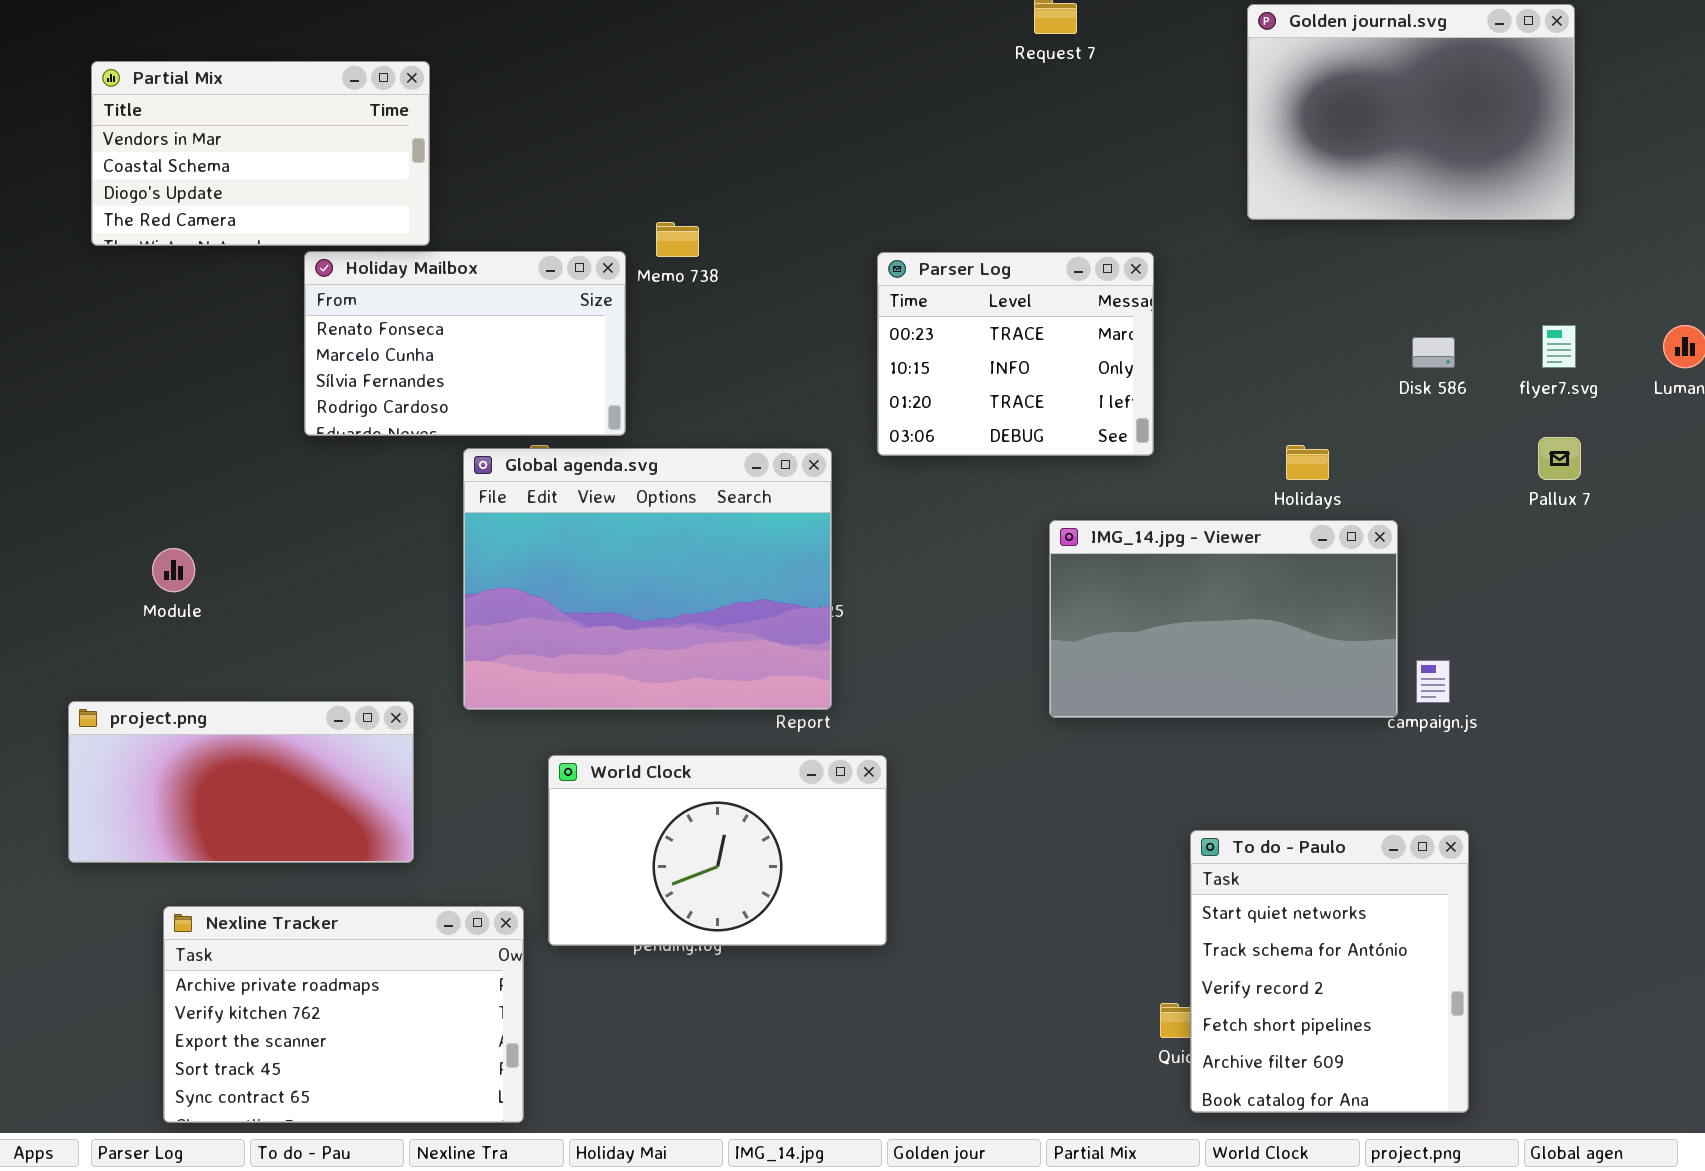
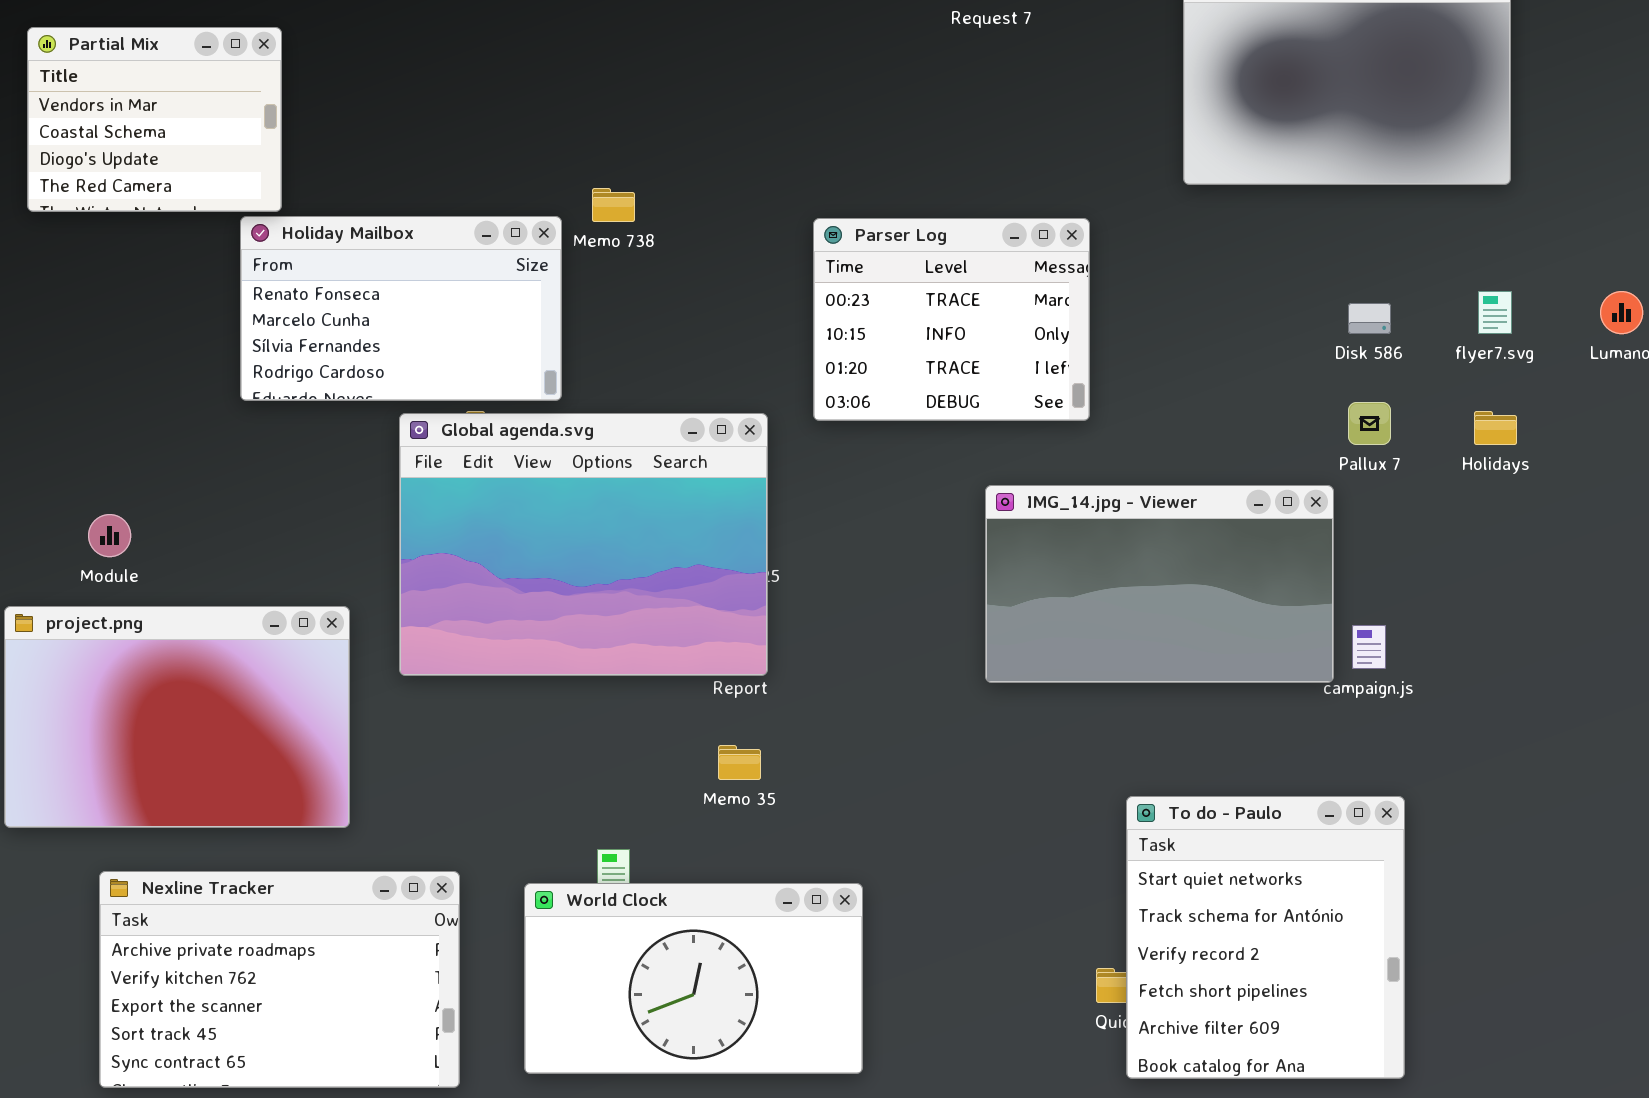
Partial Mix: [91,61,430,246] -> [27,27,282,212], resized
Pallux 7: [1538,437,1581,480] -> [1348,402,1391,445], moved
Holidays: [1286,445,1329,480] -> [1474,411,1517,445], moved
project.png: [68,701,414,863] -> [4,606,350,828], resized
World Clock: [548,755,887,946] -> [524,883,863,1074], moved

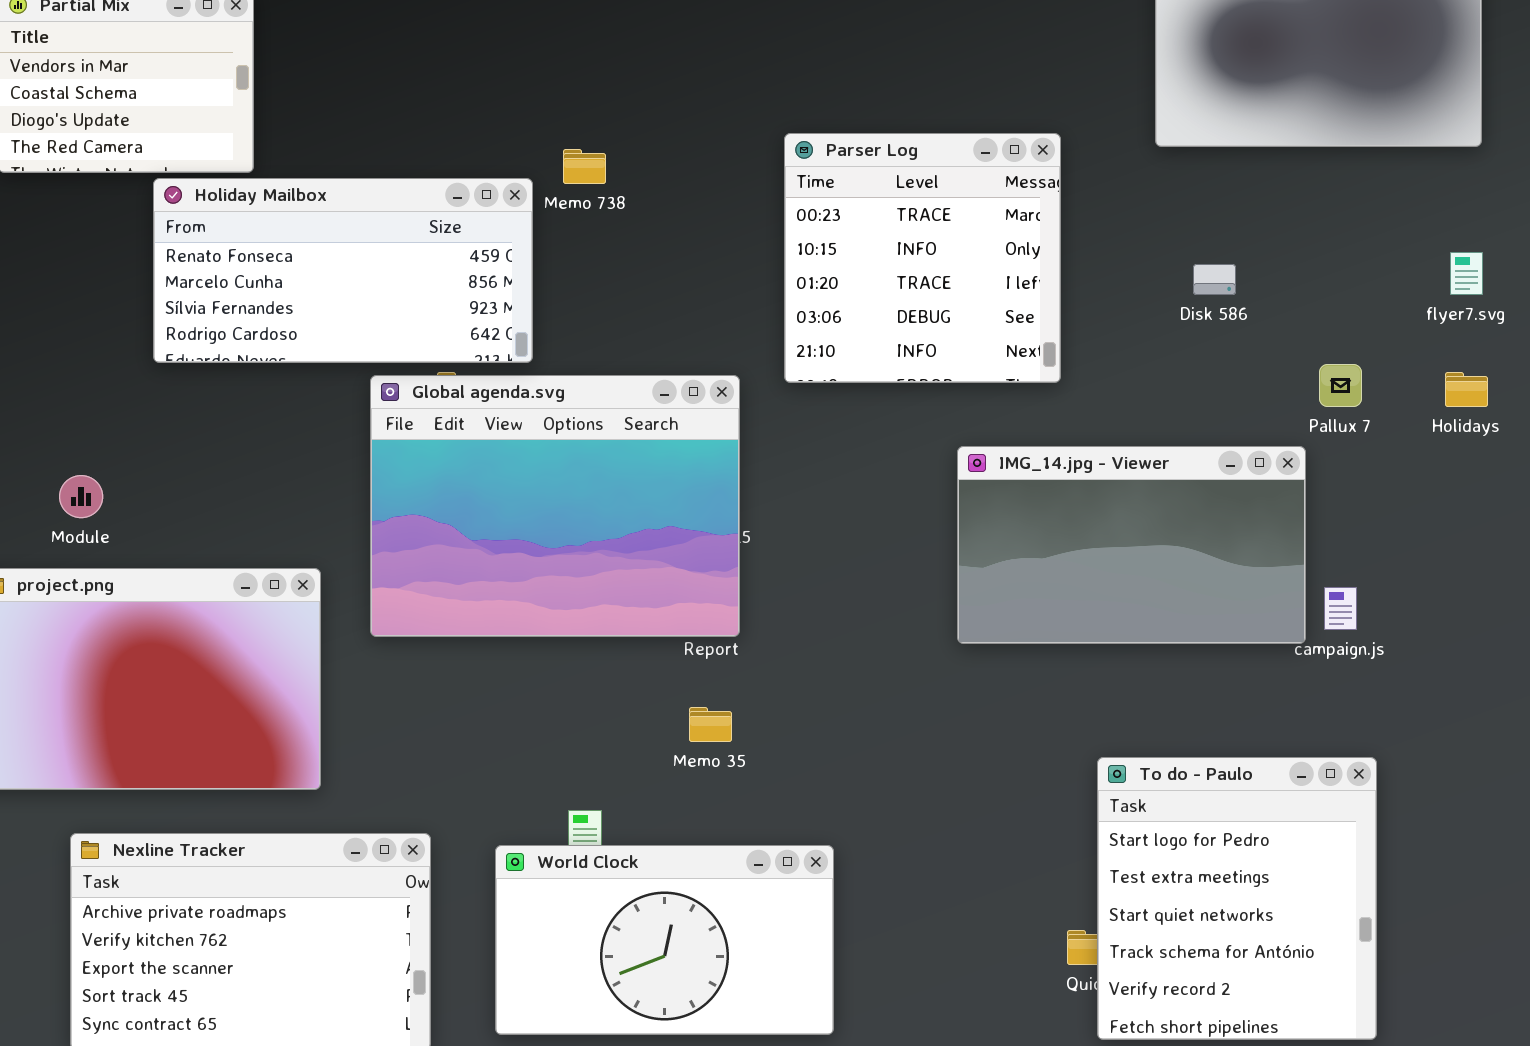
Holiday Mailbox: [240,216,562,401] -> [153,178,533,363], resized
Parser Log: [813,218,1090,421] -> [784,133,1061,383], resized
Disk 586: [1348,303,1391,334] -> [1193,264,1236,295], moved
To do - Paulo: [1126,796,1405,1079] -> [1097,757,1377,1040], scrolled up 2 rows

